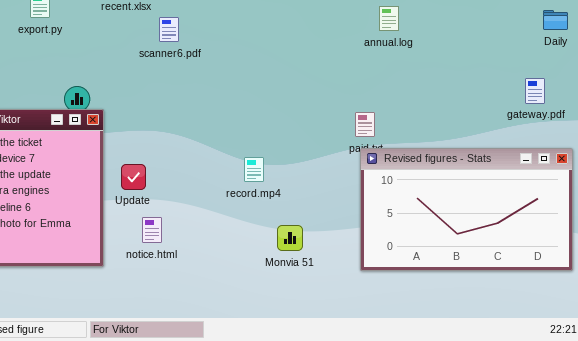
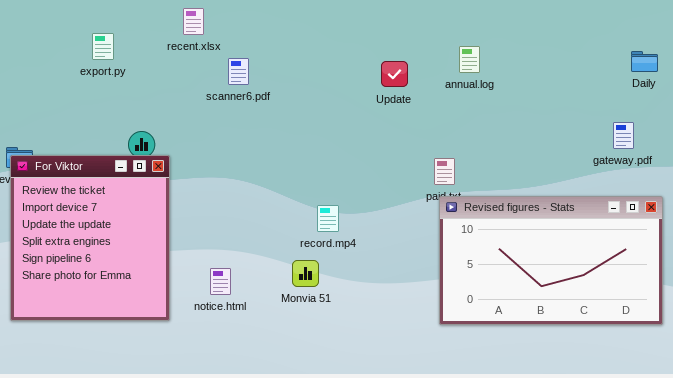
Update: [121,164,146,190] -> [381,61,408,87], moved
Monvia 51: [277,225,303,251] -> [292,260,319,287], moved

